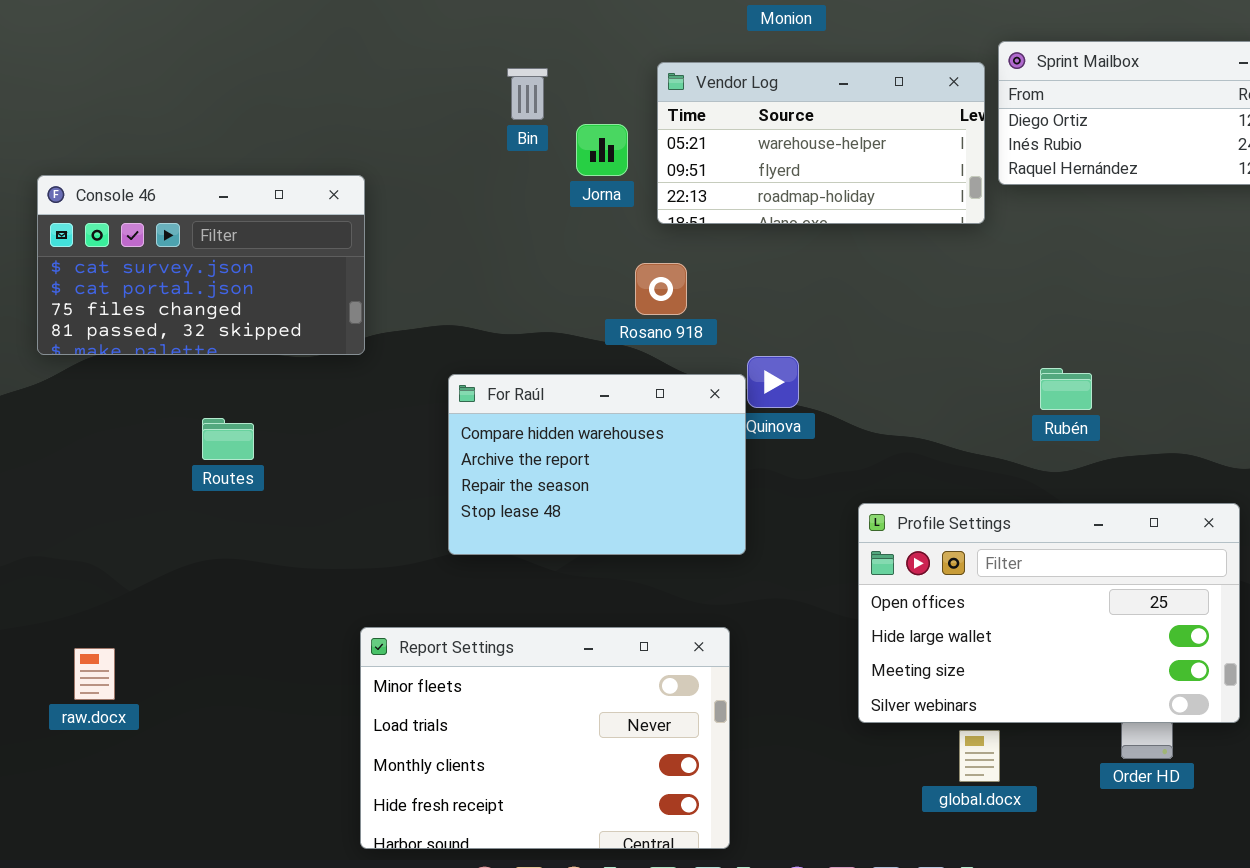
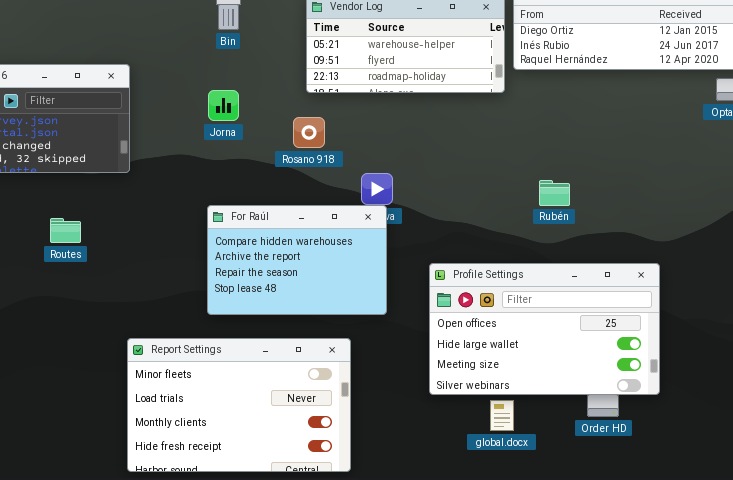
Jorna: [576,124,628,176] -> [208,90,239,121], moved
For Raúl: [448,374,746,555] -> [207,205,387,315], moved
Routes: [202,418,254,460] -> [50,218,81,243], moved

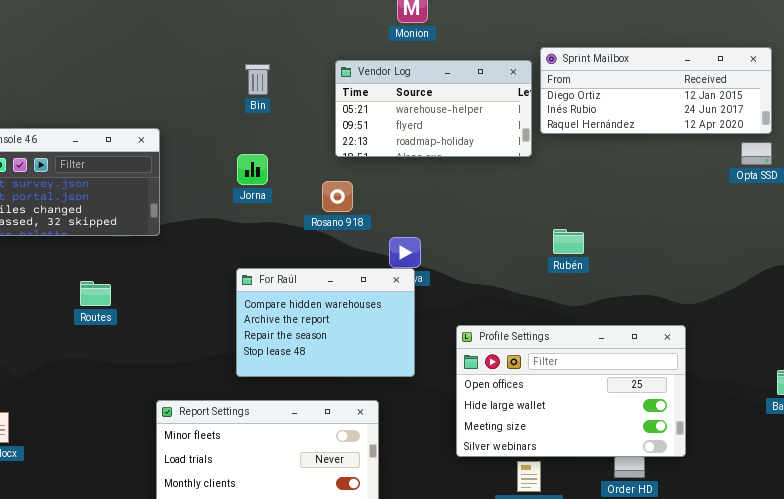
Rubén: [539,180,570,206] -> [553,229,584,254], moved

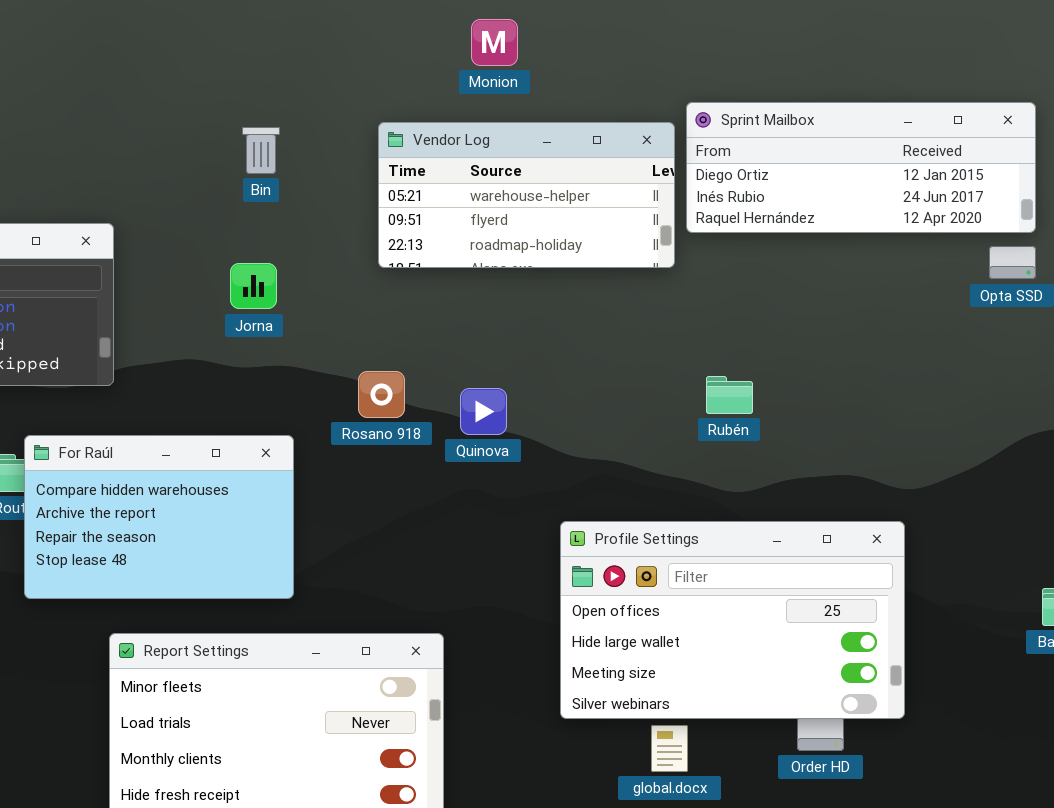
Rosano 918: [322,181,353,212] -> [358,371,405,418], moved
For Raúl: [236,268,415,377] -> [24,435,294,599], moved

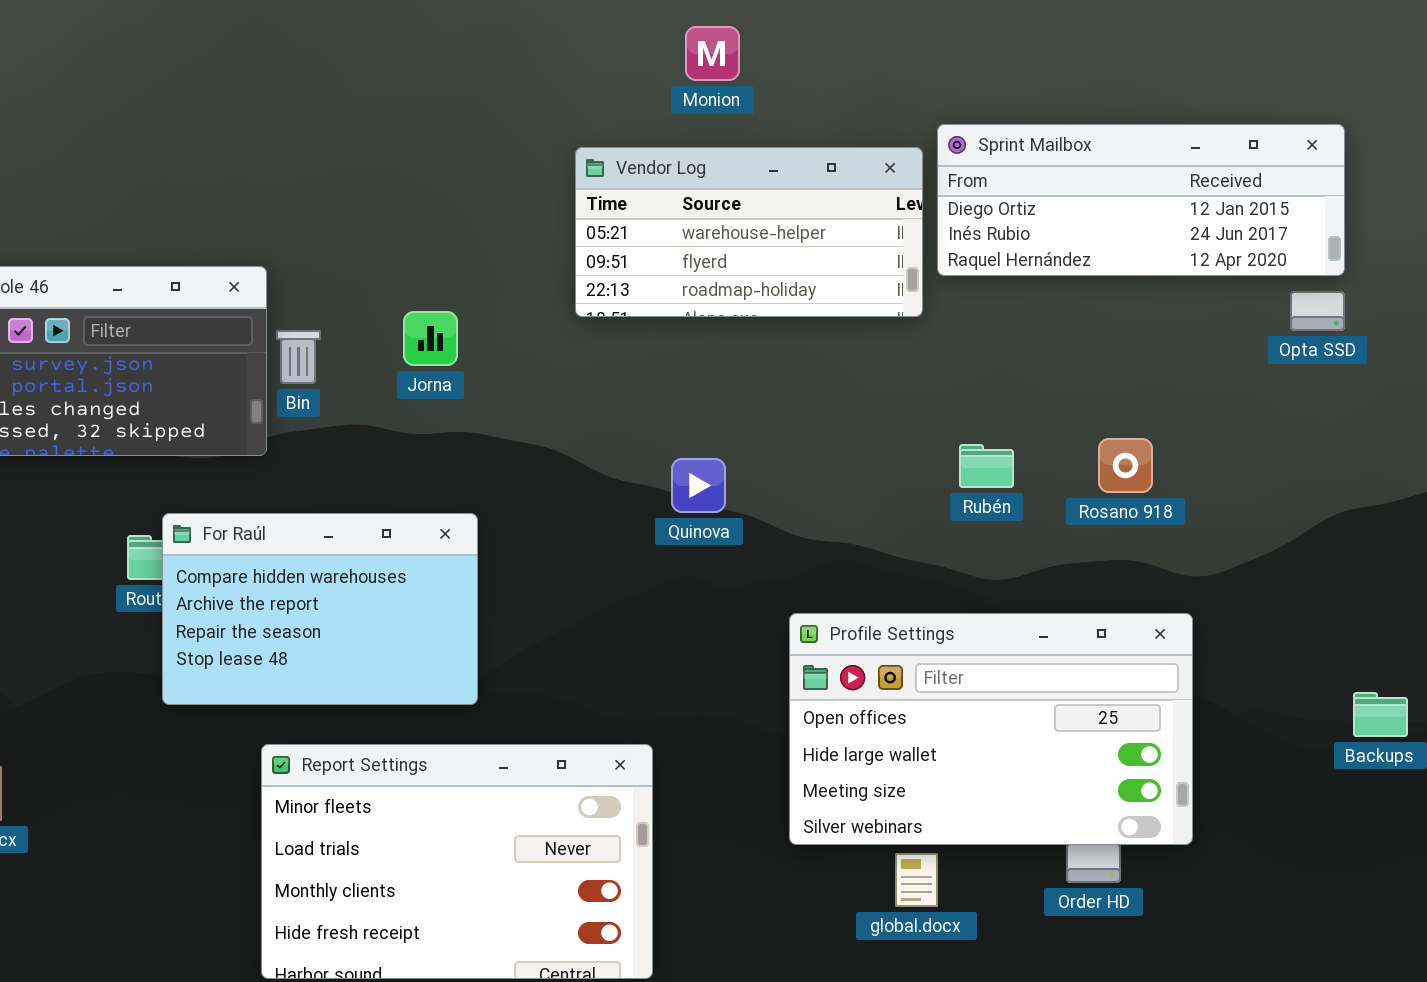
Bin: [242,127,280,174] -> [276,330,321,384], moved
Rosano 918: [358,371,405,418] -> [1098,438,1153,493], moved

